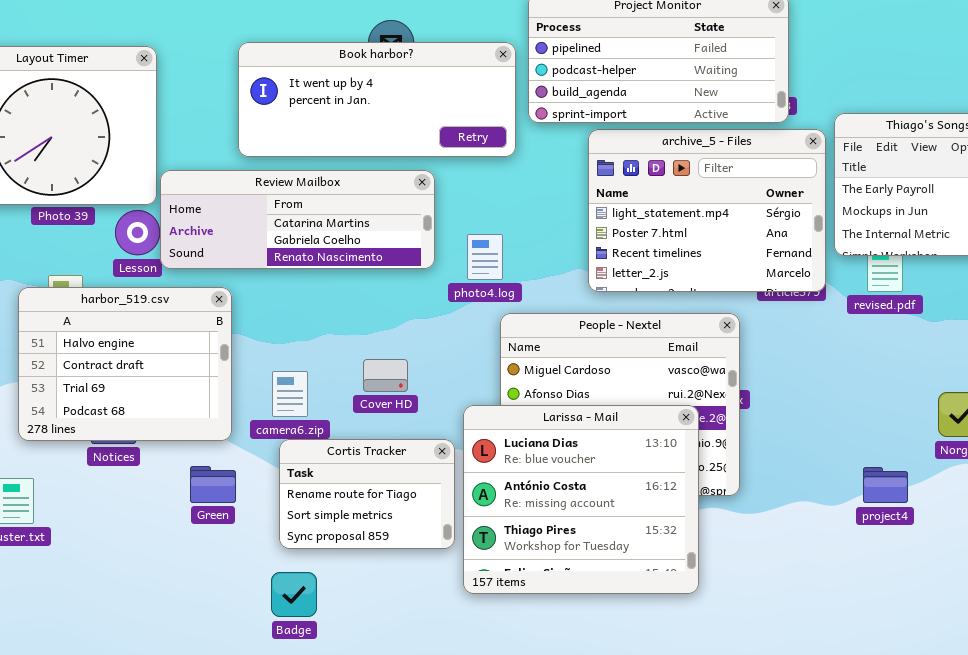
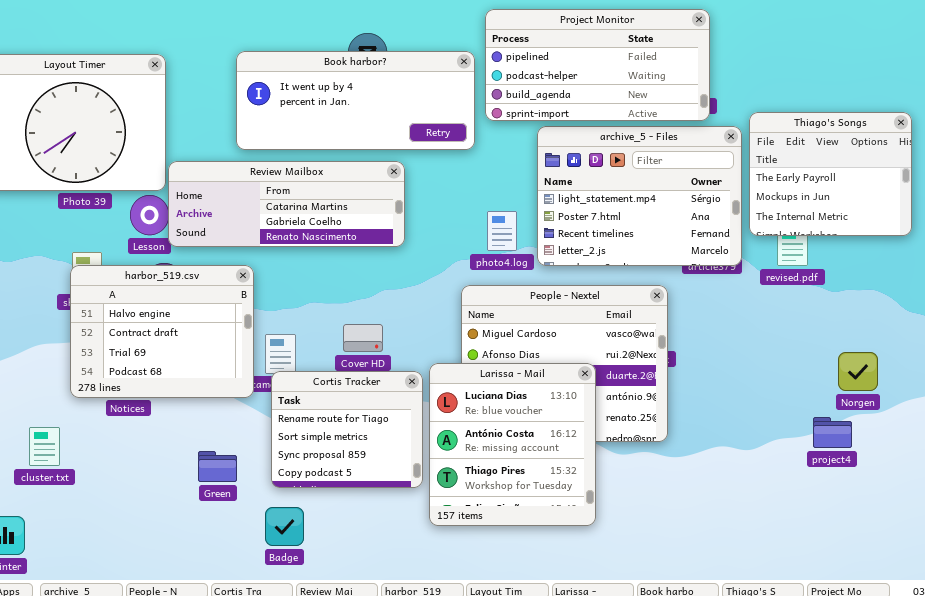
photo4.log: [467,234,503,280] -> [487,211,517,251], moved
harbor_519.csv: [18,287,232,441] -> [70,265,254,398], moved
Larissa - Mail: [463,405,699,594] -> [429,363,596,526], resized
Cortis Tracker: [279,439,455,549] -> [271,371,423,488], resized
Green: [190,466,236,503] -> [198,451,237,482], moved
project4: [863,467,908,503] -> [813,417,852,448], moved

